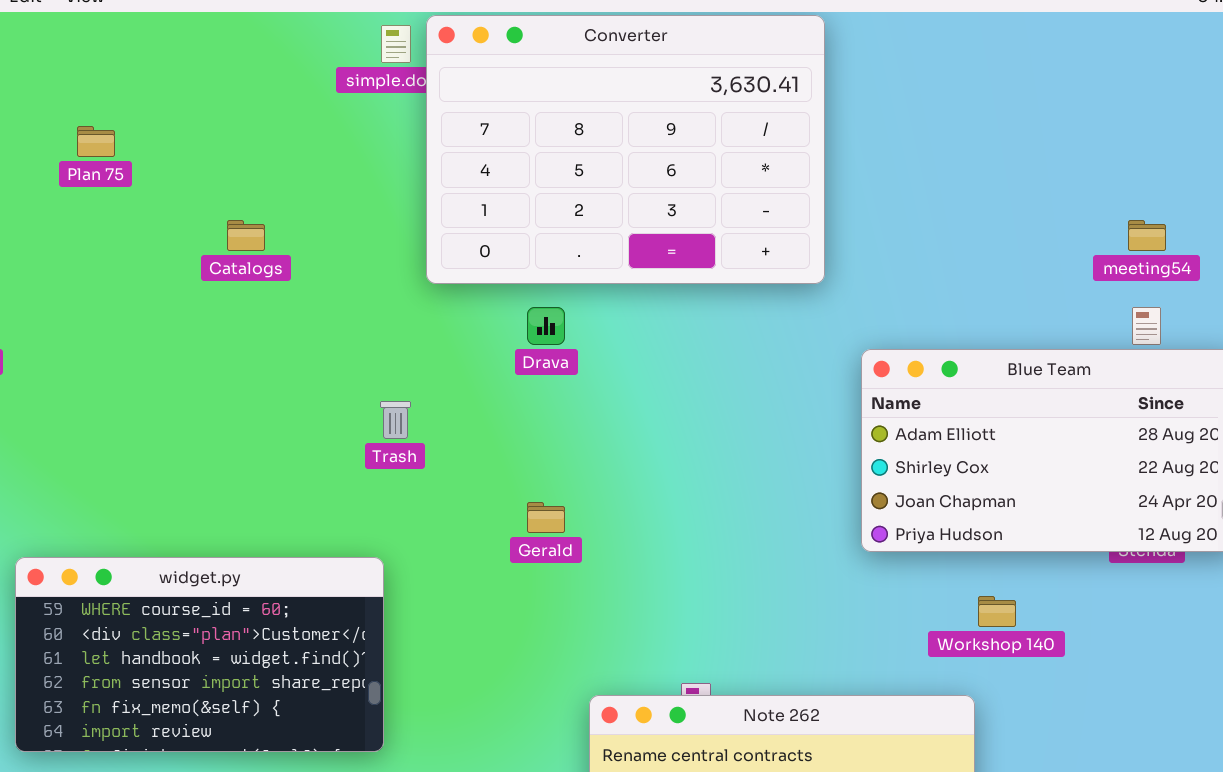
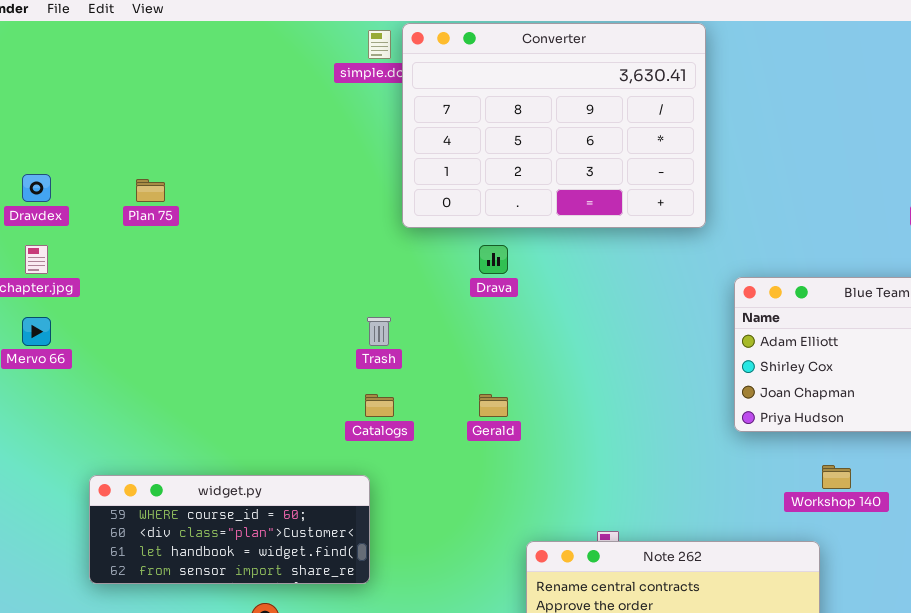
Plan 75: [77,126,115,157] -> [136,179,165,202], moved
Catalogs: [227,220,265,251] -> [365,394,394,417], moved
widget.py: [15,557,384,752] -> [89,475,370,584], resized

